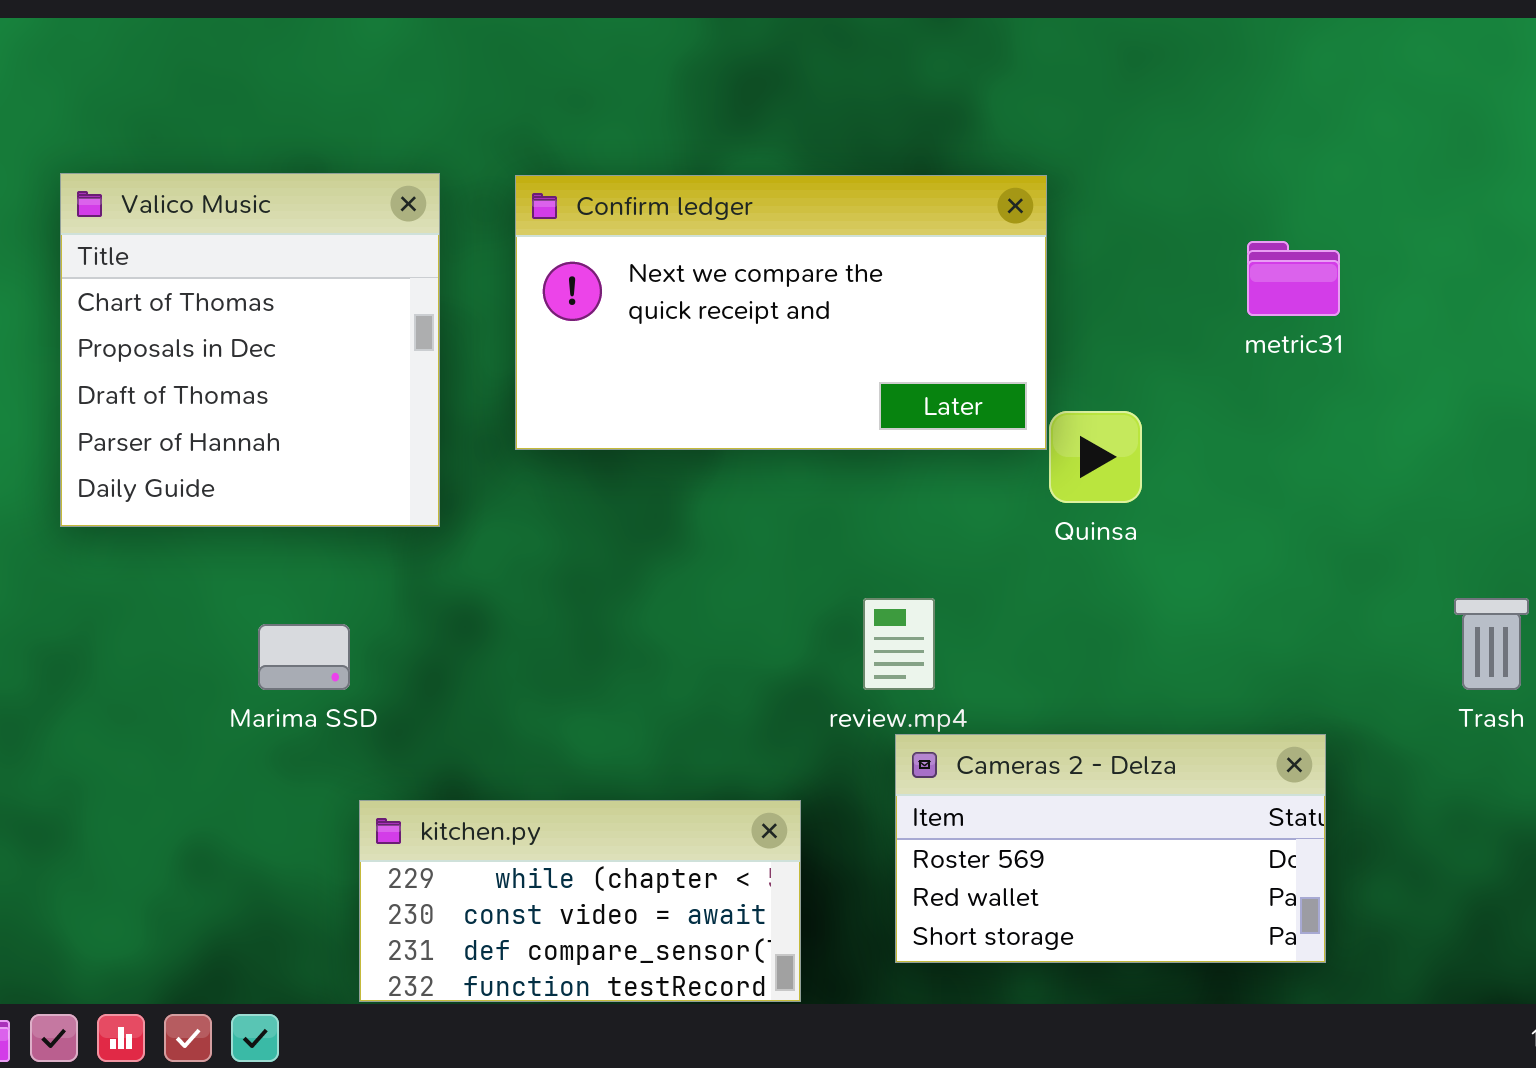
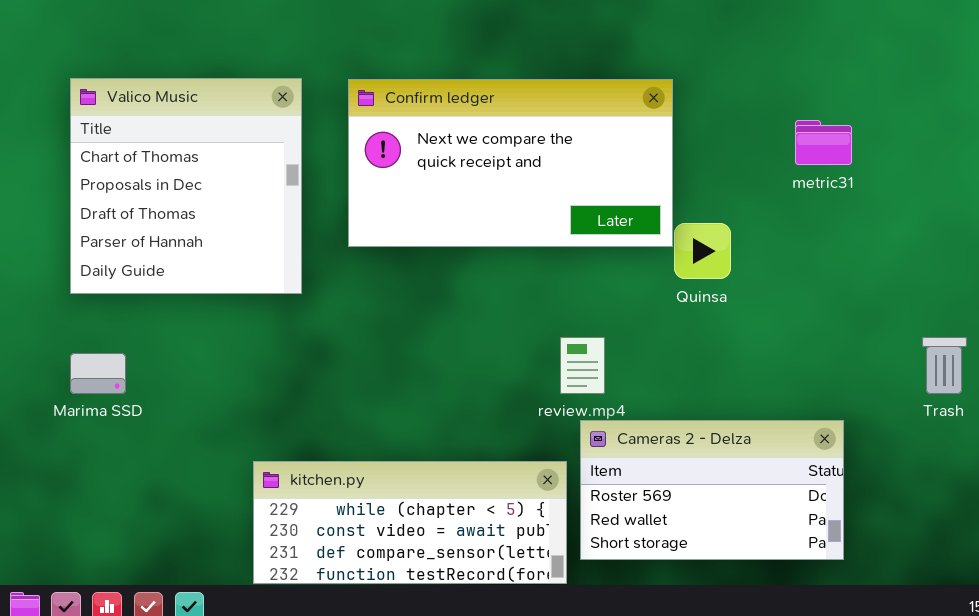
Marima SSD: [258,624,350,690] -> [70,353,126,394], moved
kitchen.py: [359,800,801,1002] -> [253,461,567,584], resized

